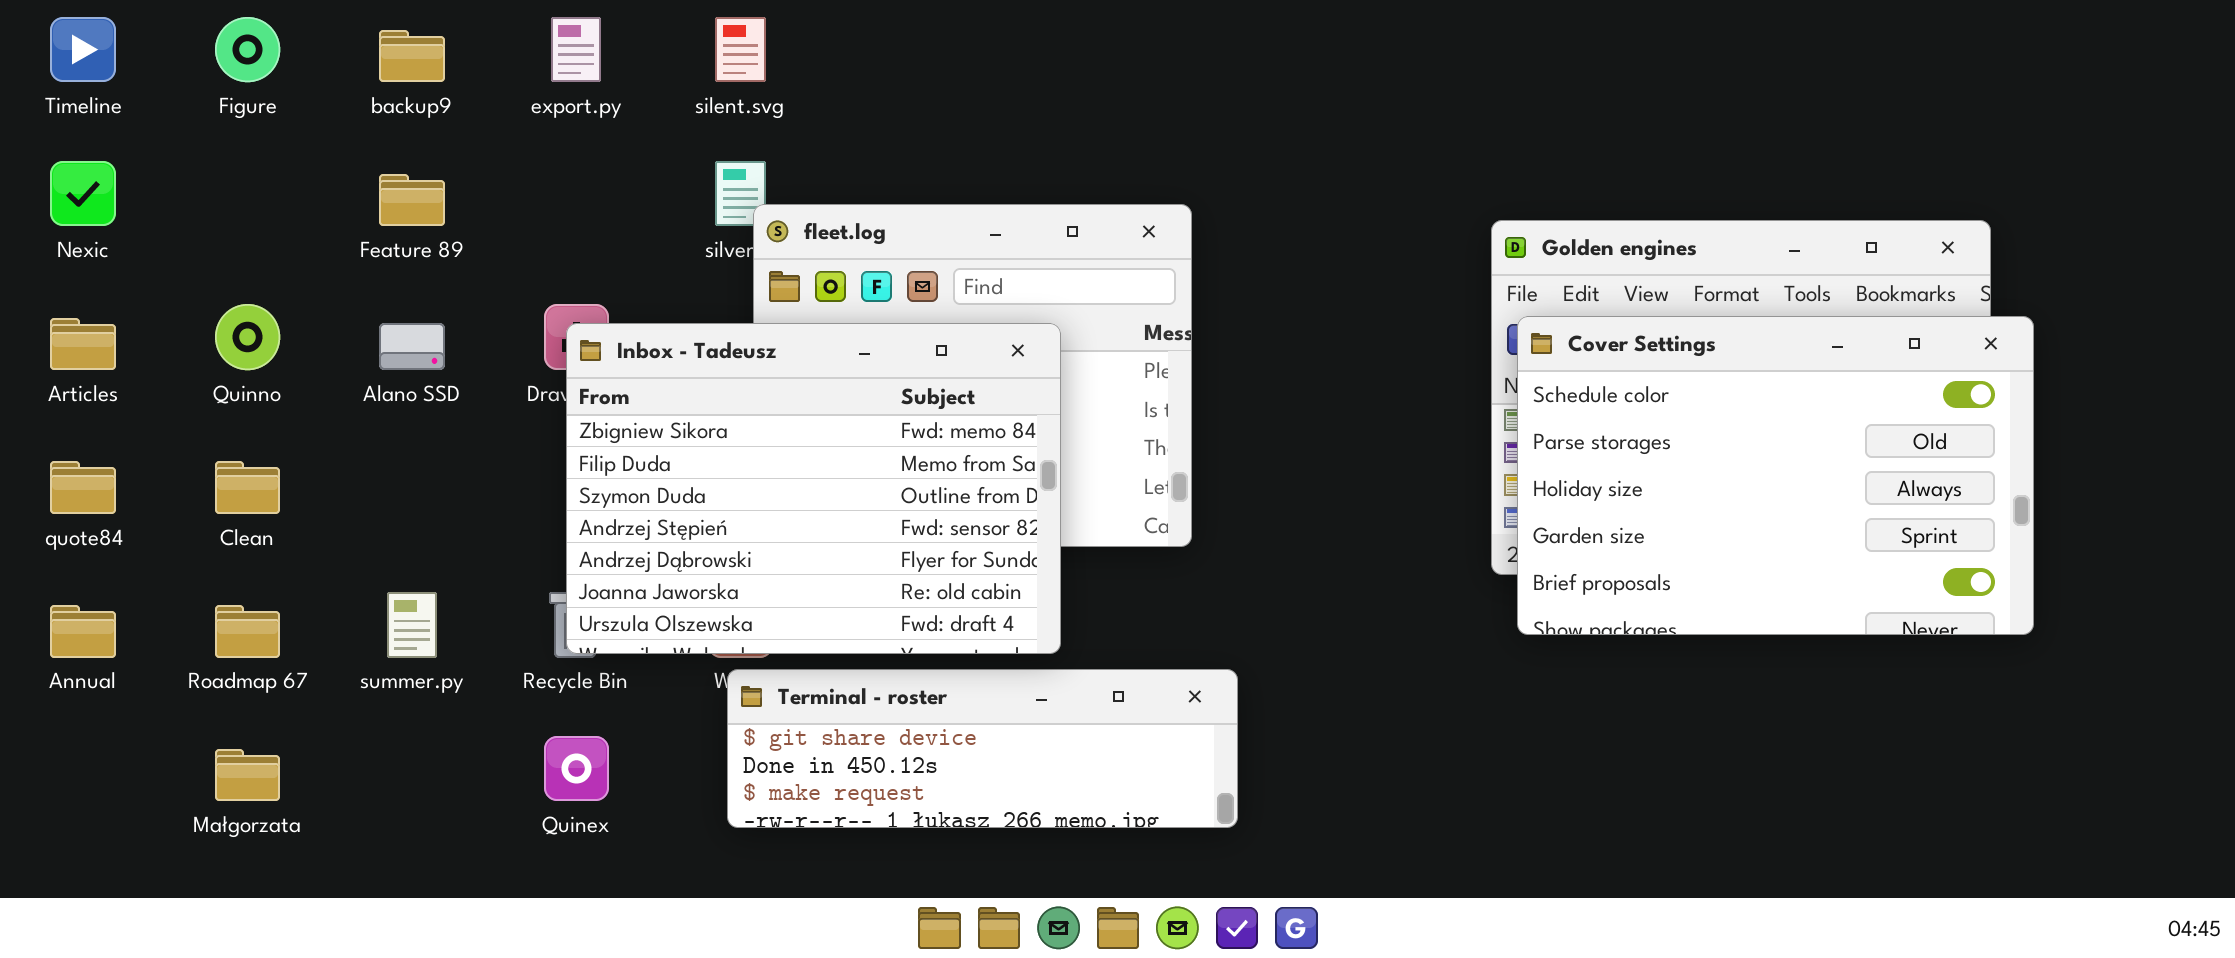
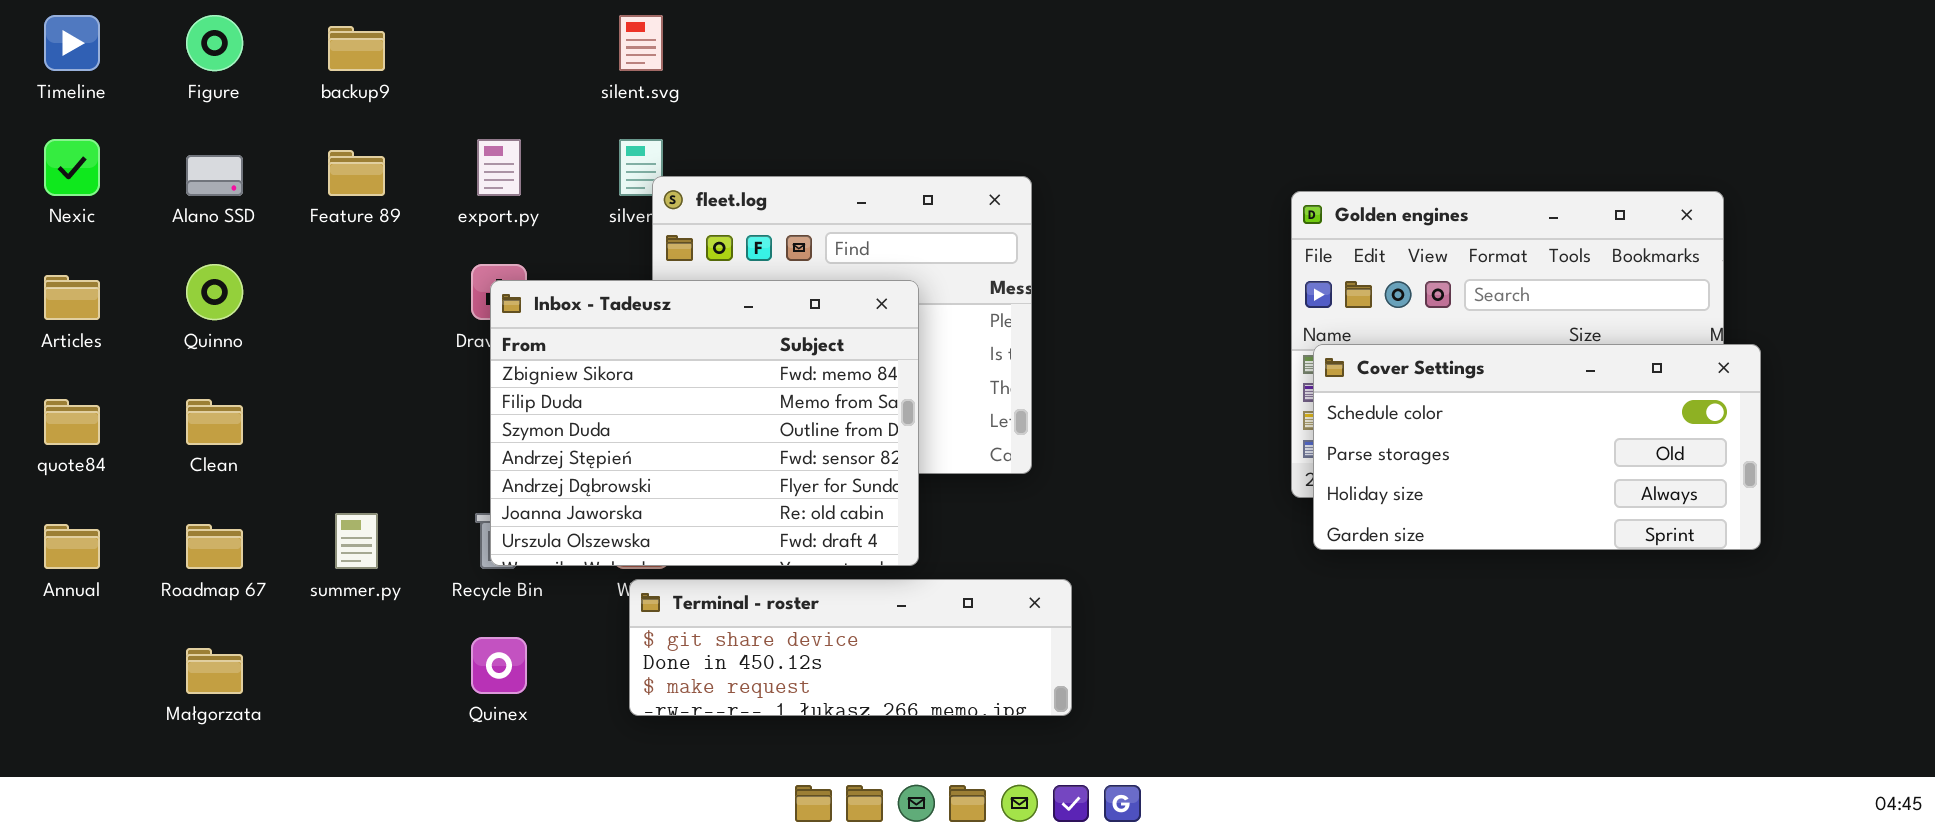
export.py: [551,17,601,82] -> [477,139,521,196], moved
Cover Settings: [1517,316,2034,635] -> [1313,344,1761,550], resized
Alano SSD: [379,323,445,370] -> [186,155,243,196], moved

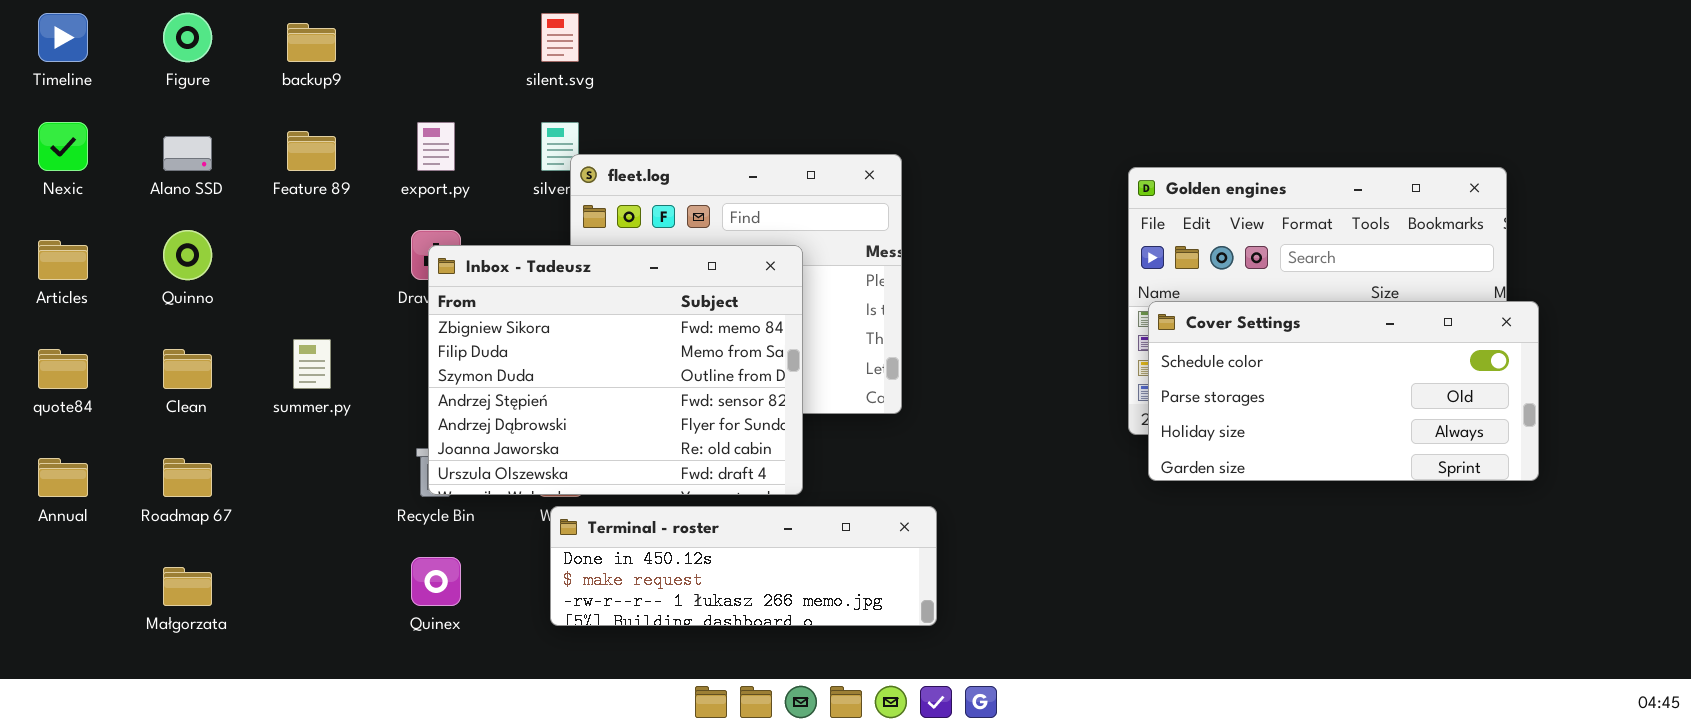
summer.py: [335,513,378,569] -> [293,339,331,389], moved
Terminal - roster: [629,579,1072,716] -> [550,506,937,626], scrolled down 1 row

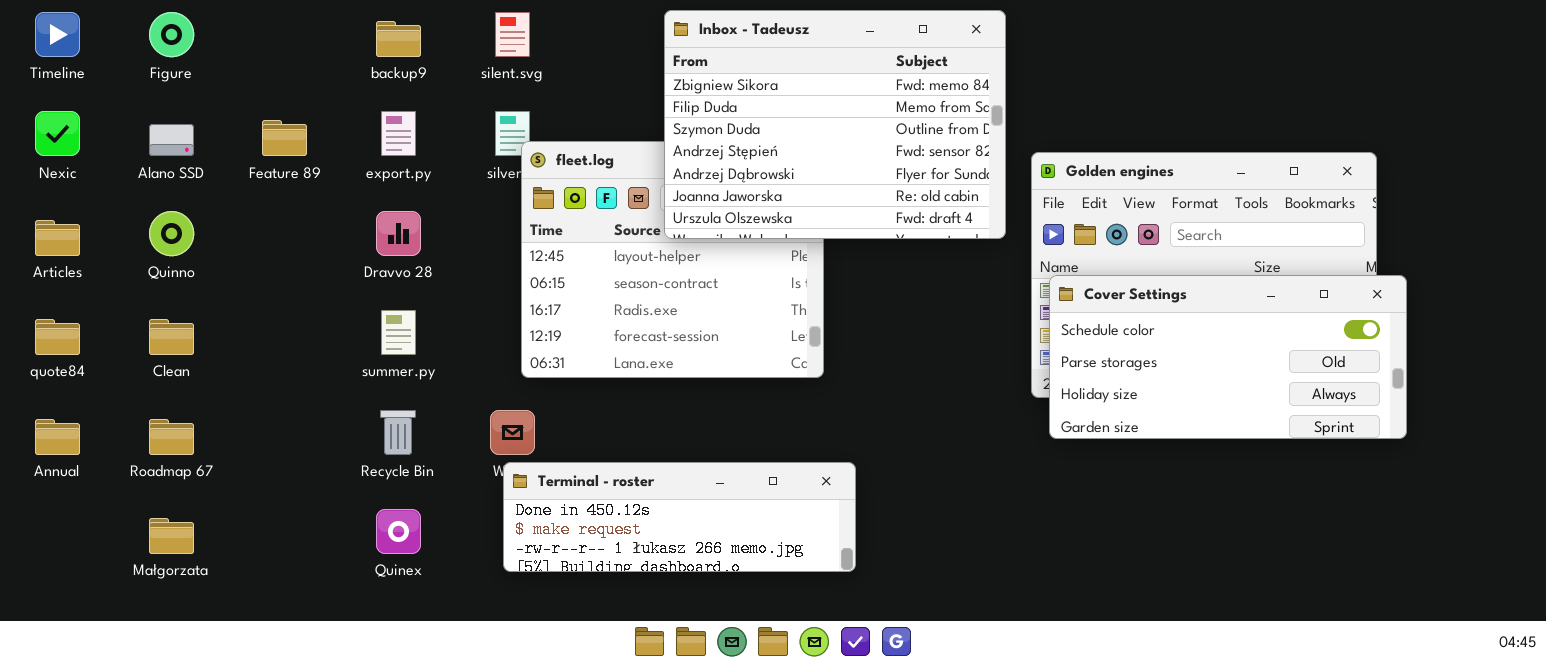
backup9: [287,23,336,62] -> [376,21,421,57], moved
Inbox - Tadeusz: [428,245,803,495] -> [664,10,1006,239], moved
summer.py: [293,339,331,389] -> [381,310,416,355], moved

